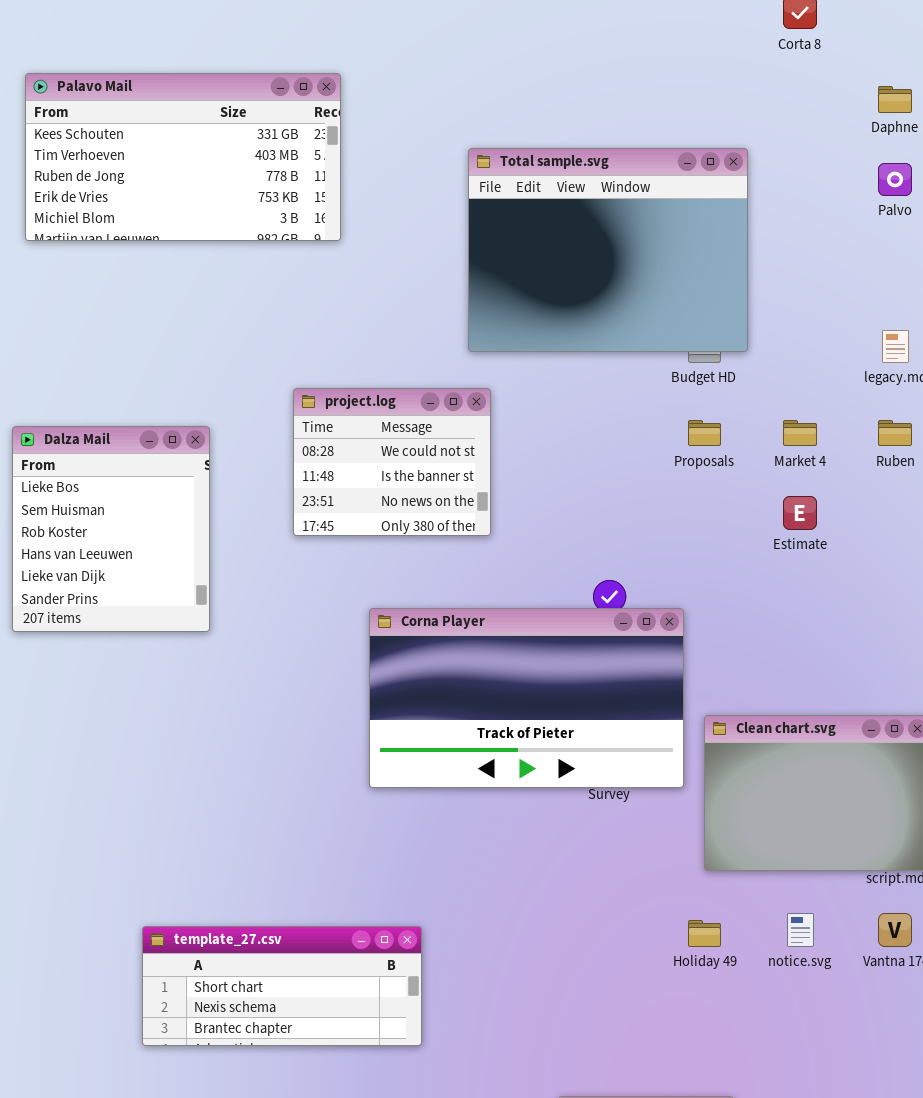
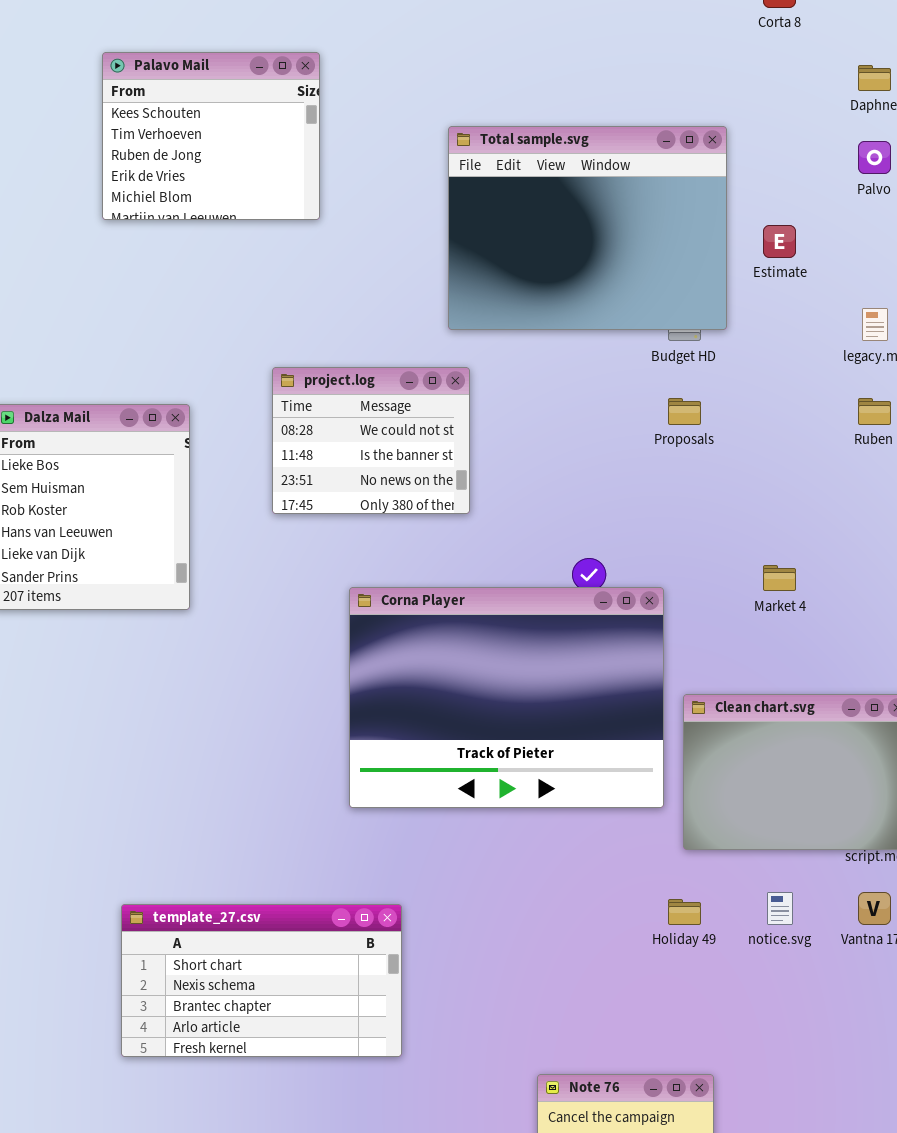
Palavo Mail: [25,73,341,241] -> [102,52,320,220], resized
Market 4: [783,420,817,446] -> [763,565,796,591], moved
Estimate: [783,496,817,530] -> [763,225,796,258], moved
Corna Player: [369,608,684,788] -> [349,587,664,808], resized
template_27.csv: [142,926,422,1046] -> [121,904,402,1057], resized

